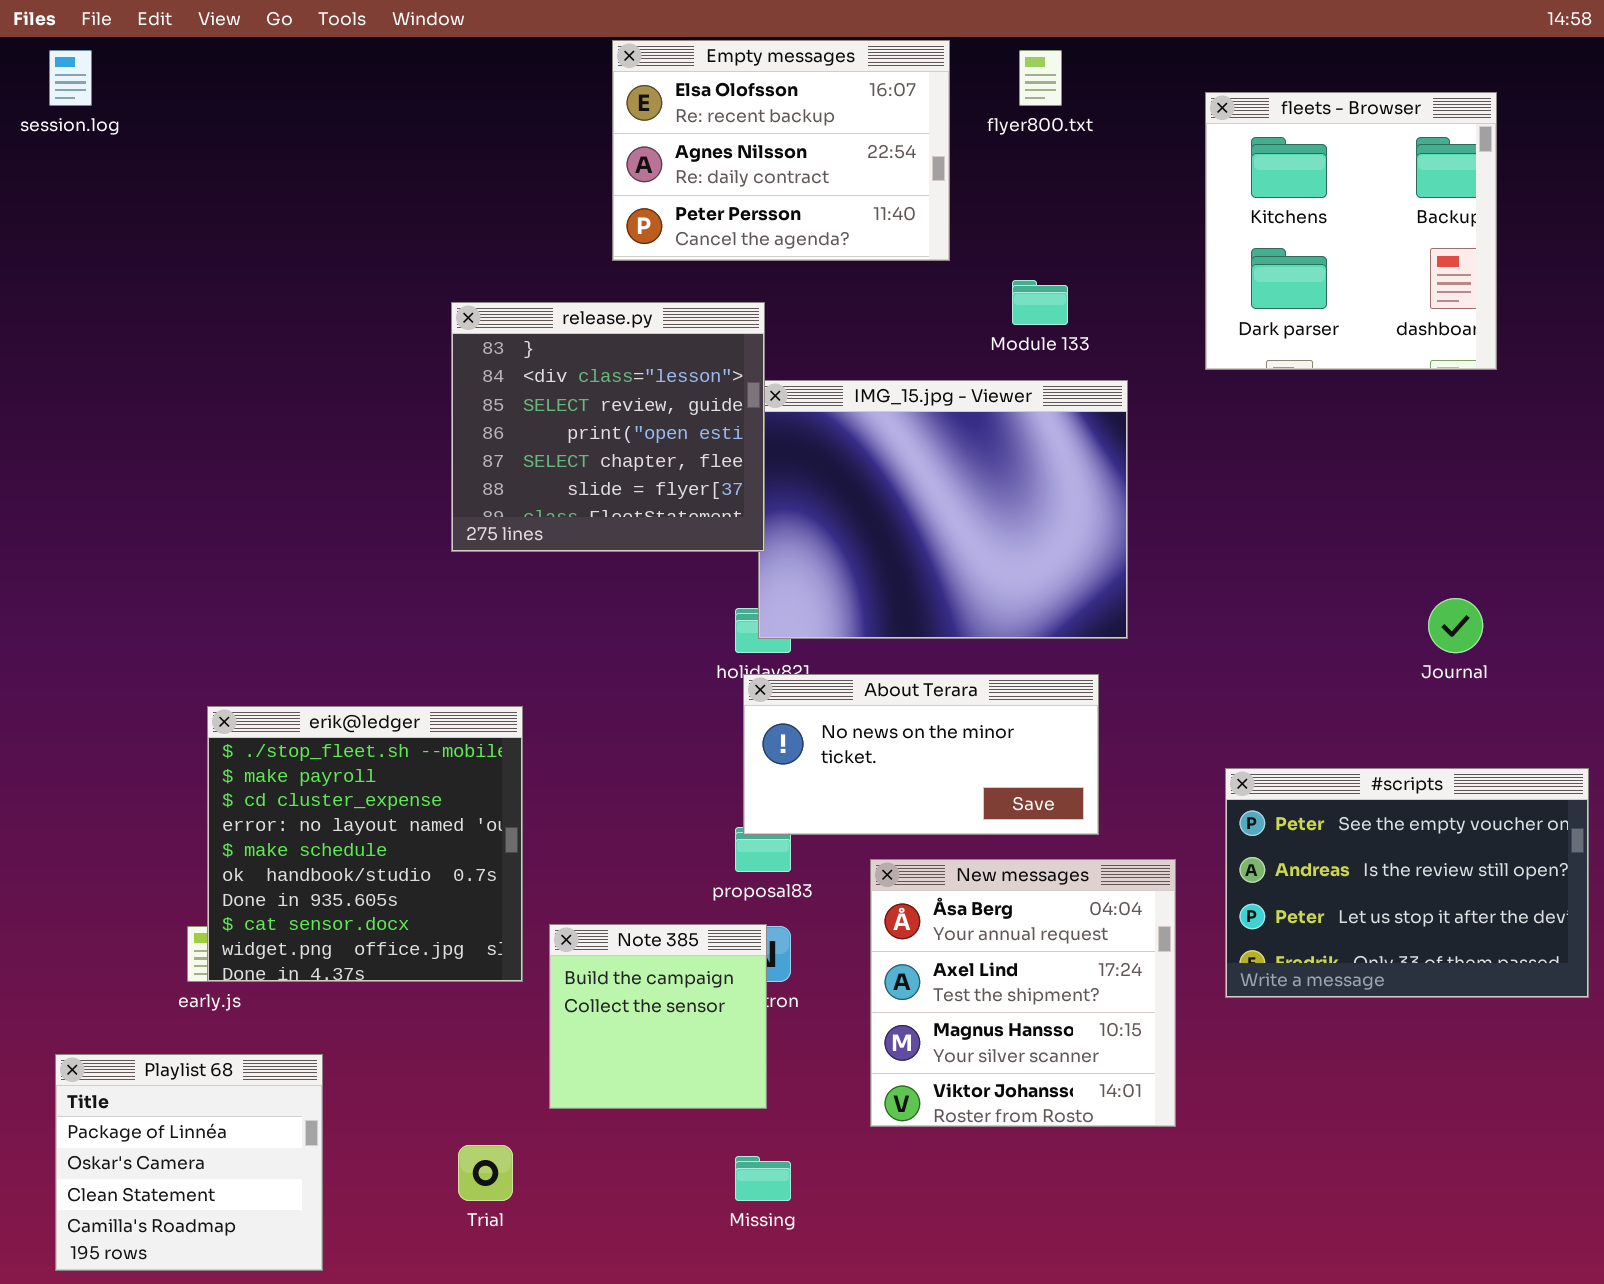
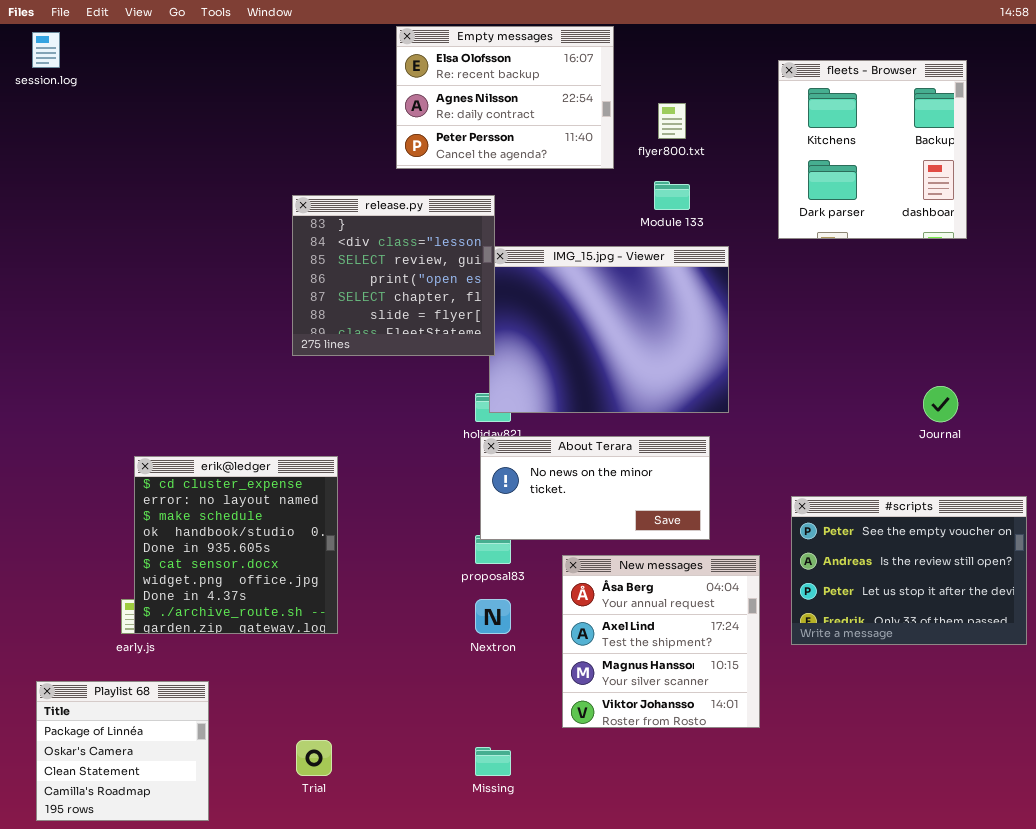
flyer800.txt: [1019,50,1062,106] -> [658,103,686,139], moved
erik@ledger: [207,706,523,982] -> [134,456,338,634], scrolled down 2 rows
Note 385: [549,924,767,1109] -> none, closed

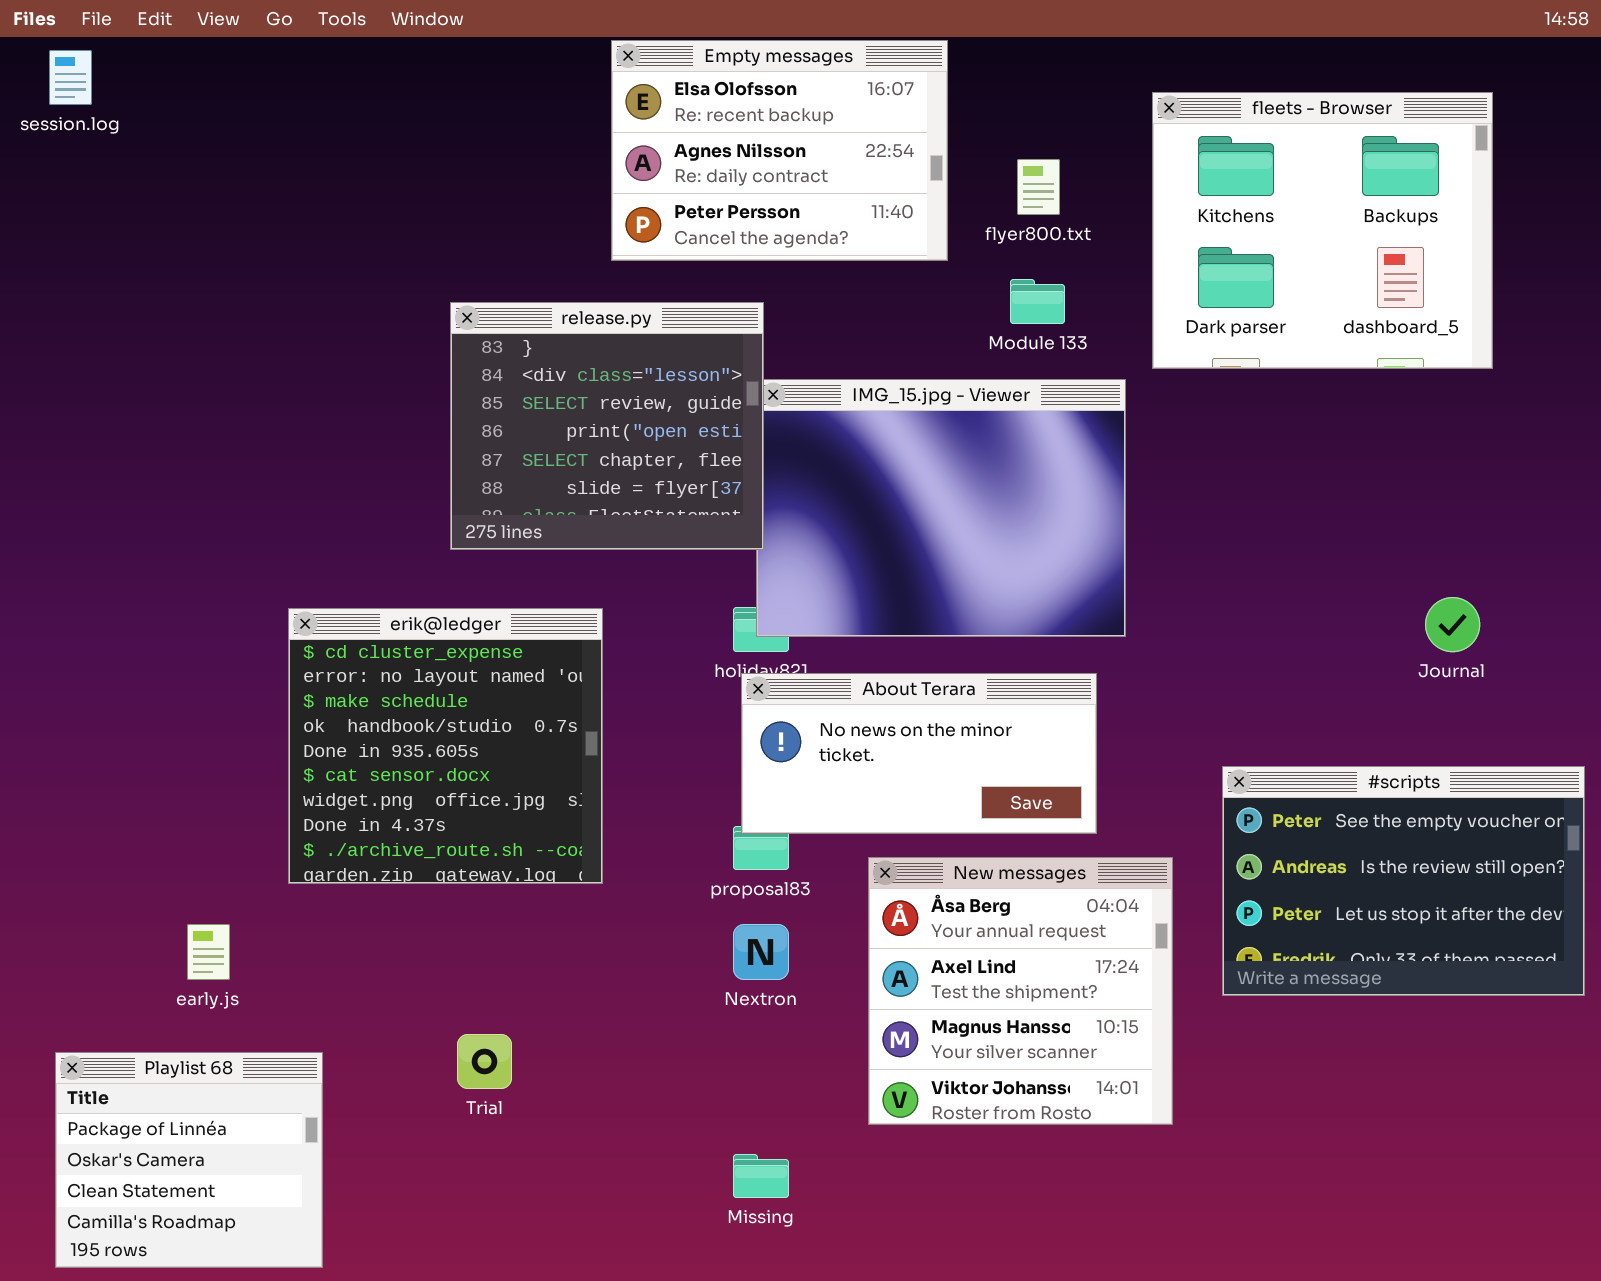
fleets - Browser: [778,60,967,239] -> [1152,92,1493,369], resized
erik@ledger: [134,456,338,634] -> [288,608,603,884], moved
Trial: [296,740,332,776] -> [457,1034,512,1089], moved

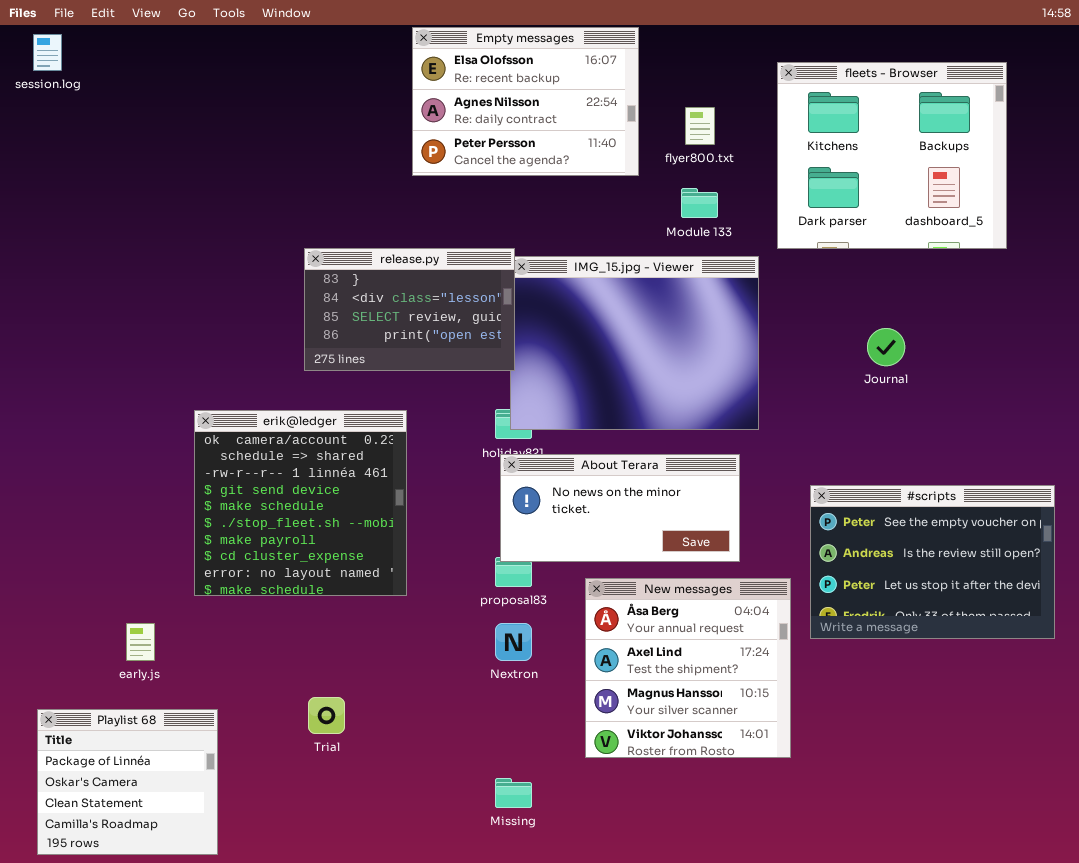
release.py: [450,302,764,550] -> [304,248,515,371], resized
Journal: [1425,597,1480,652] -> [867,328,905,366], moved
erik@ledger: [288,608,603,884] -> [194,410,407,596], scrolled up 7 rows
#scripts: [1222,766,1585,996] -> [810,485,1055,639], moved

